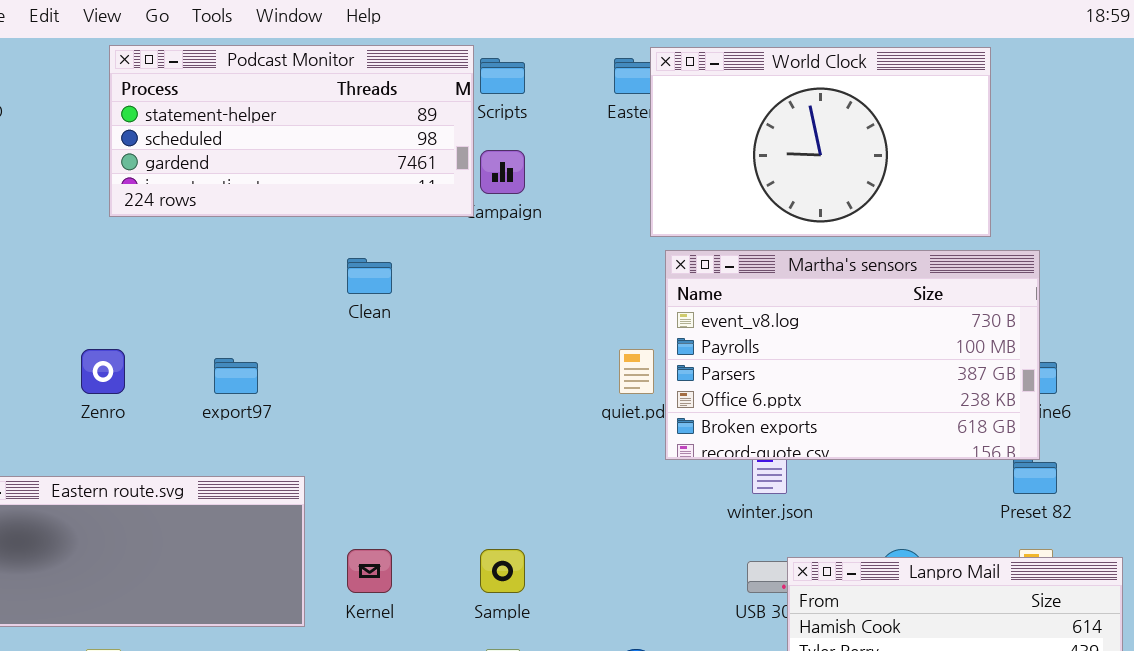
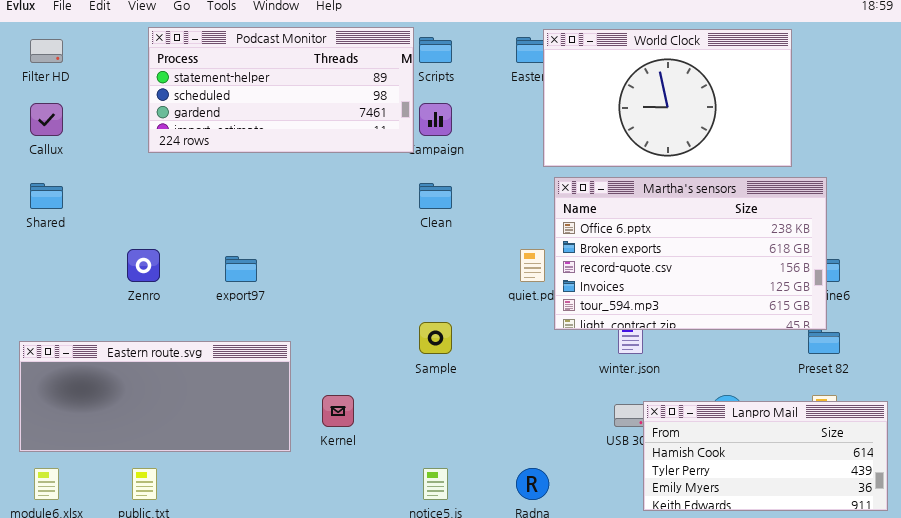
Martha's sensors: [665,250,1040,460] -> [554,177,827,330], scrolled down 3 rows
Clean: [347,258,392,294] -> [419,183,452,209], moved
Sample: [480,549,525,593] -> [419,322,452,354], moved

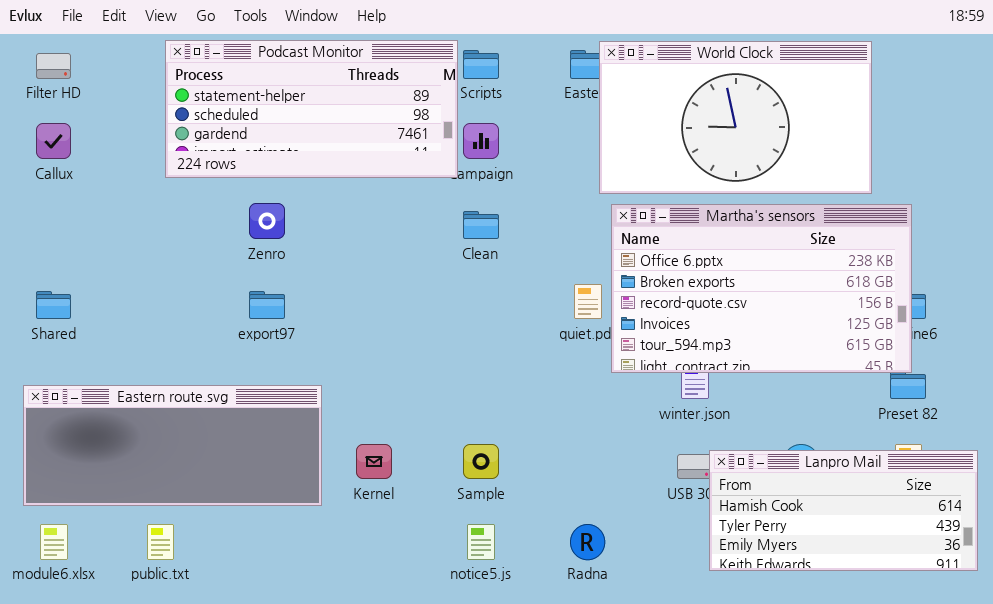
Shared: [30,183,63,209] -> [36,291,71,319], moved
Zenro: [127,249,160,282] -> [249,203,285,239], moved
Sample: [419,322,452,354] -> [463,444,499,479], moved

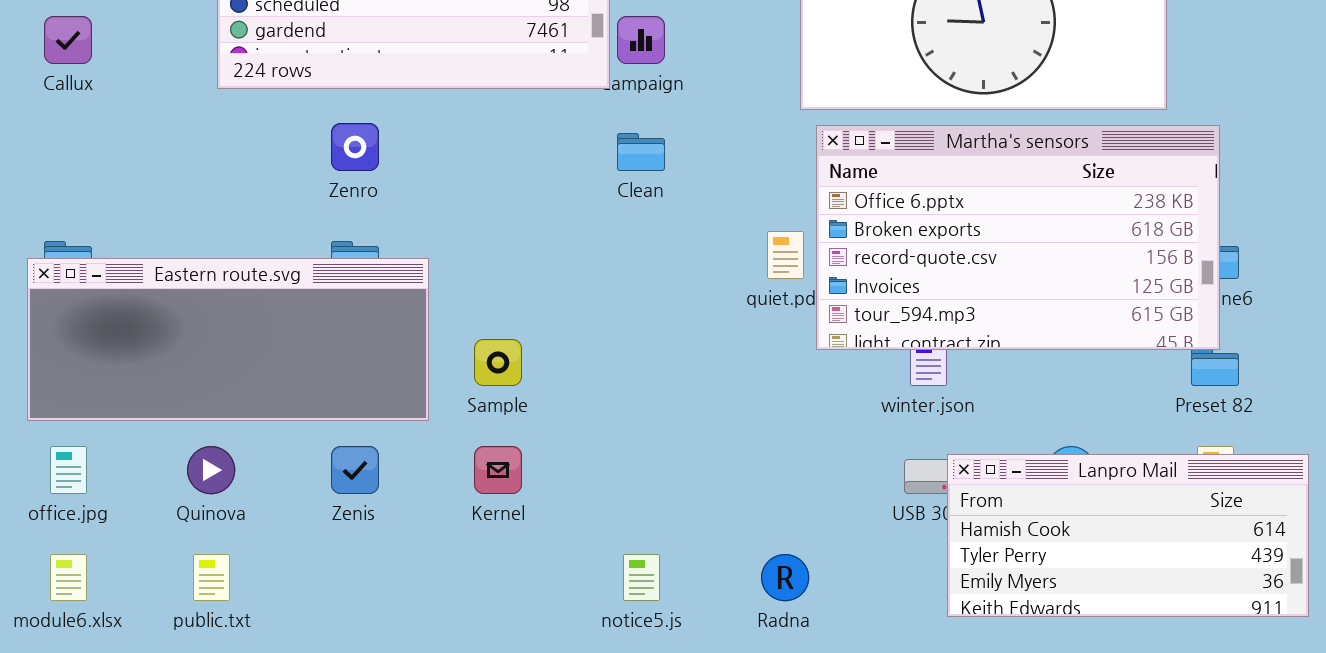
Eastern route.svg: [23,385,322,506] -> [27,258,429,421], moved
Sample: [463,444,499,479] -> [474,339,522,386], moved

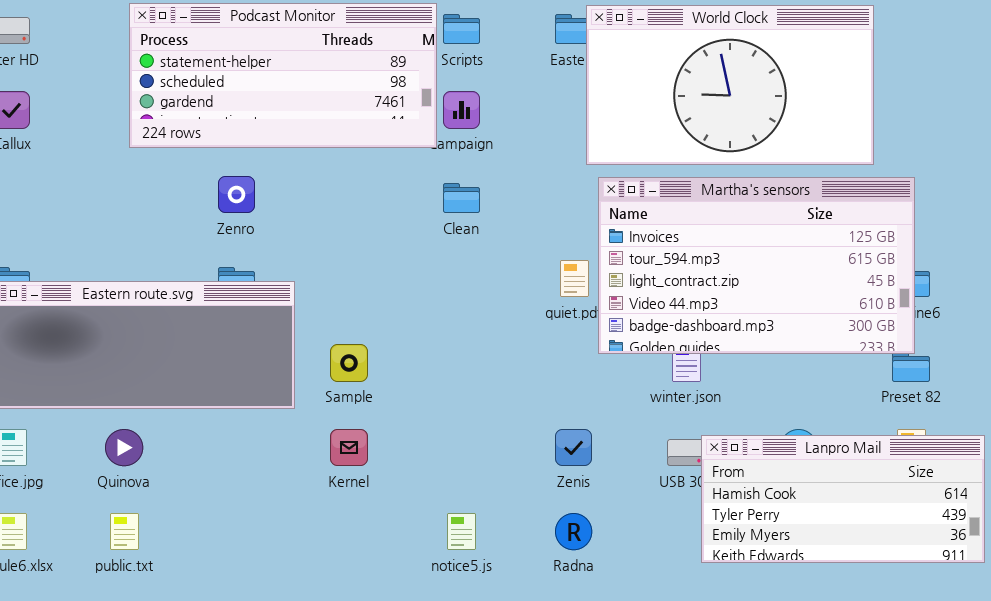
Martha's sensors: [816,125,1220,350] -> [598,177,915,354], scrolled down 3 rows
Zenis: [331,446,379,494] -> [555,429,592,466], moved

